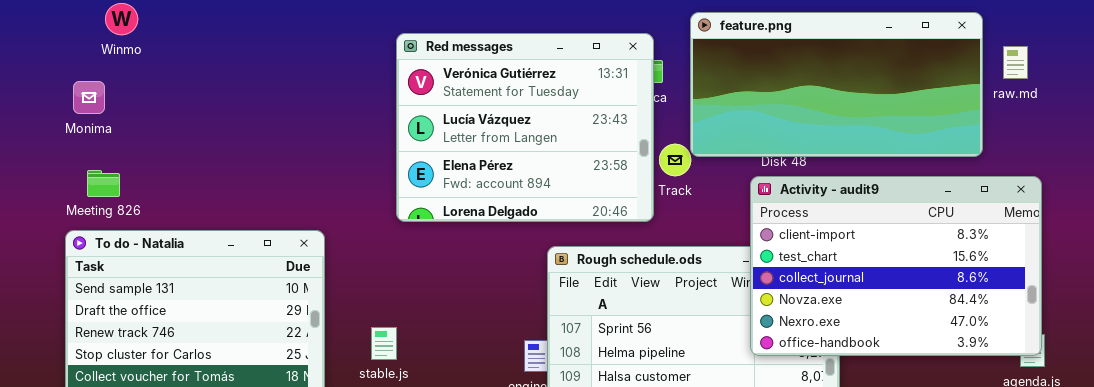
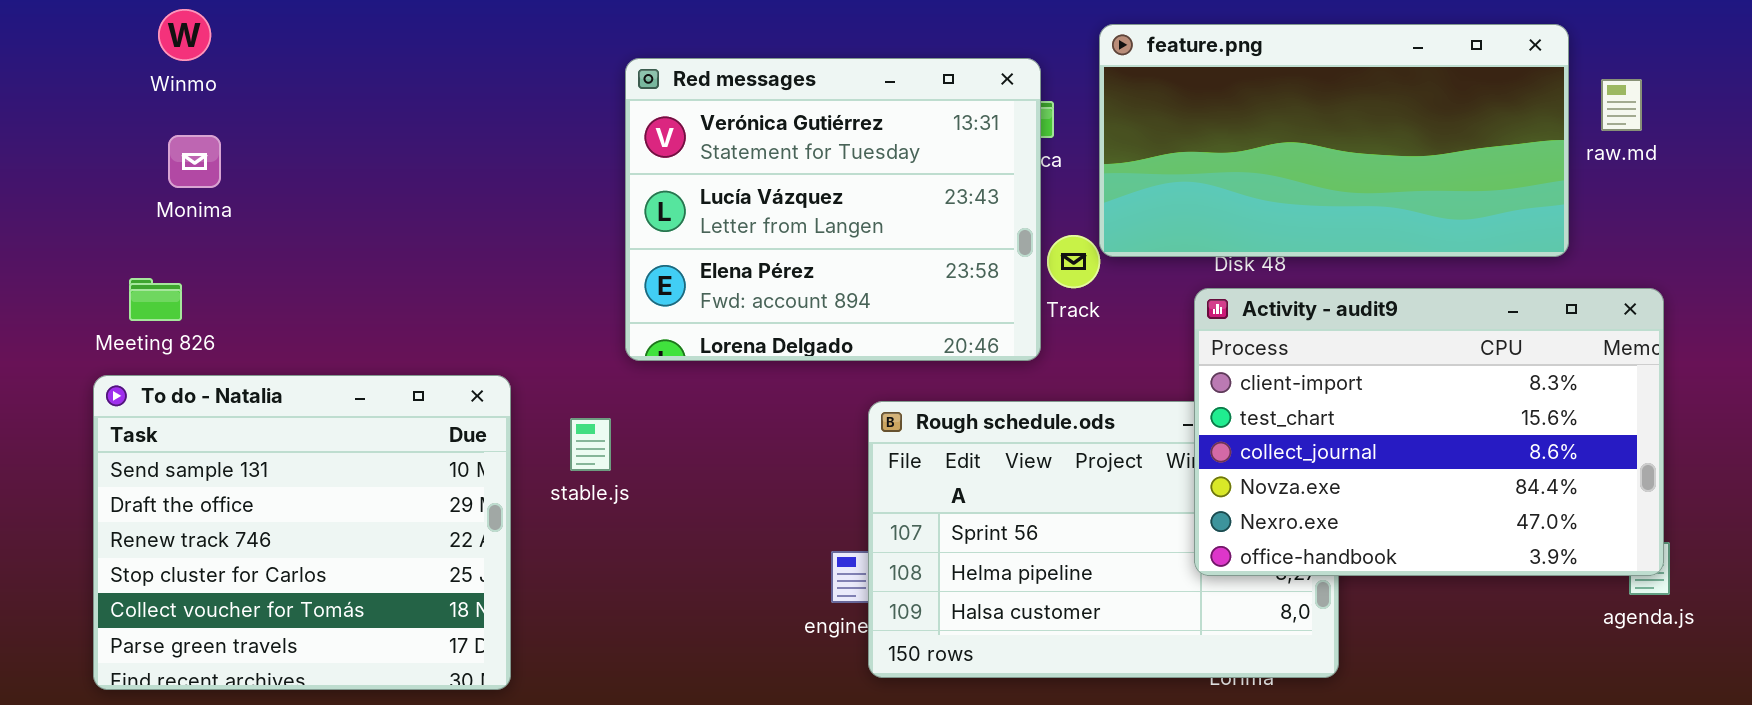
Monima: [73,81,105,114] -> [168,135,221,188], moved
stable.js: [371,327,397,360] -> [570,418,611,471], moved

